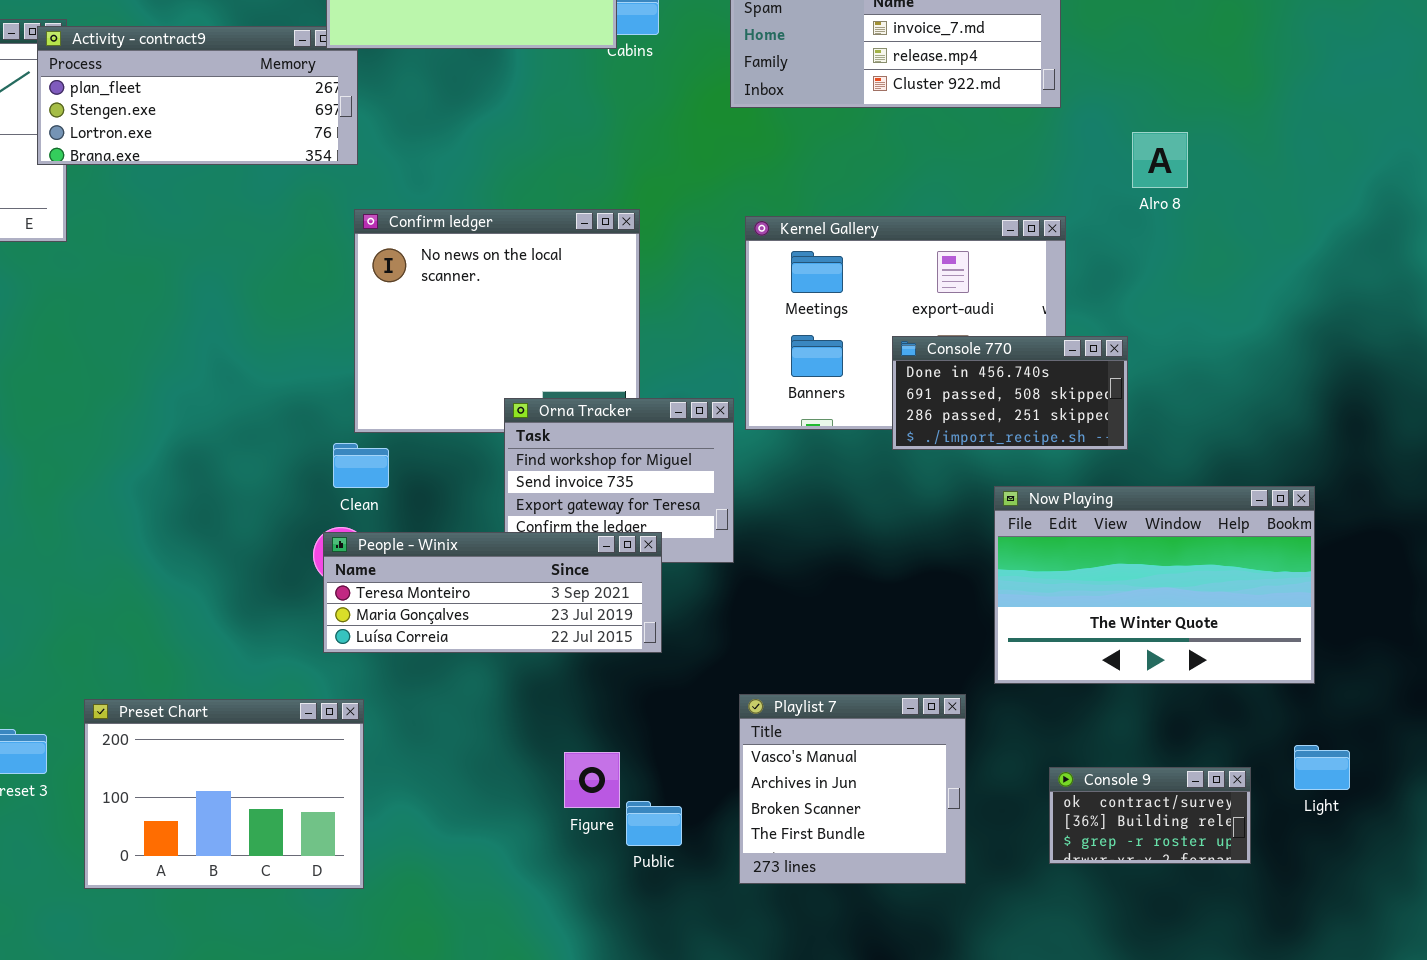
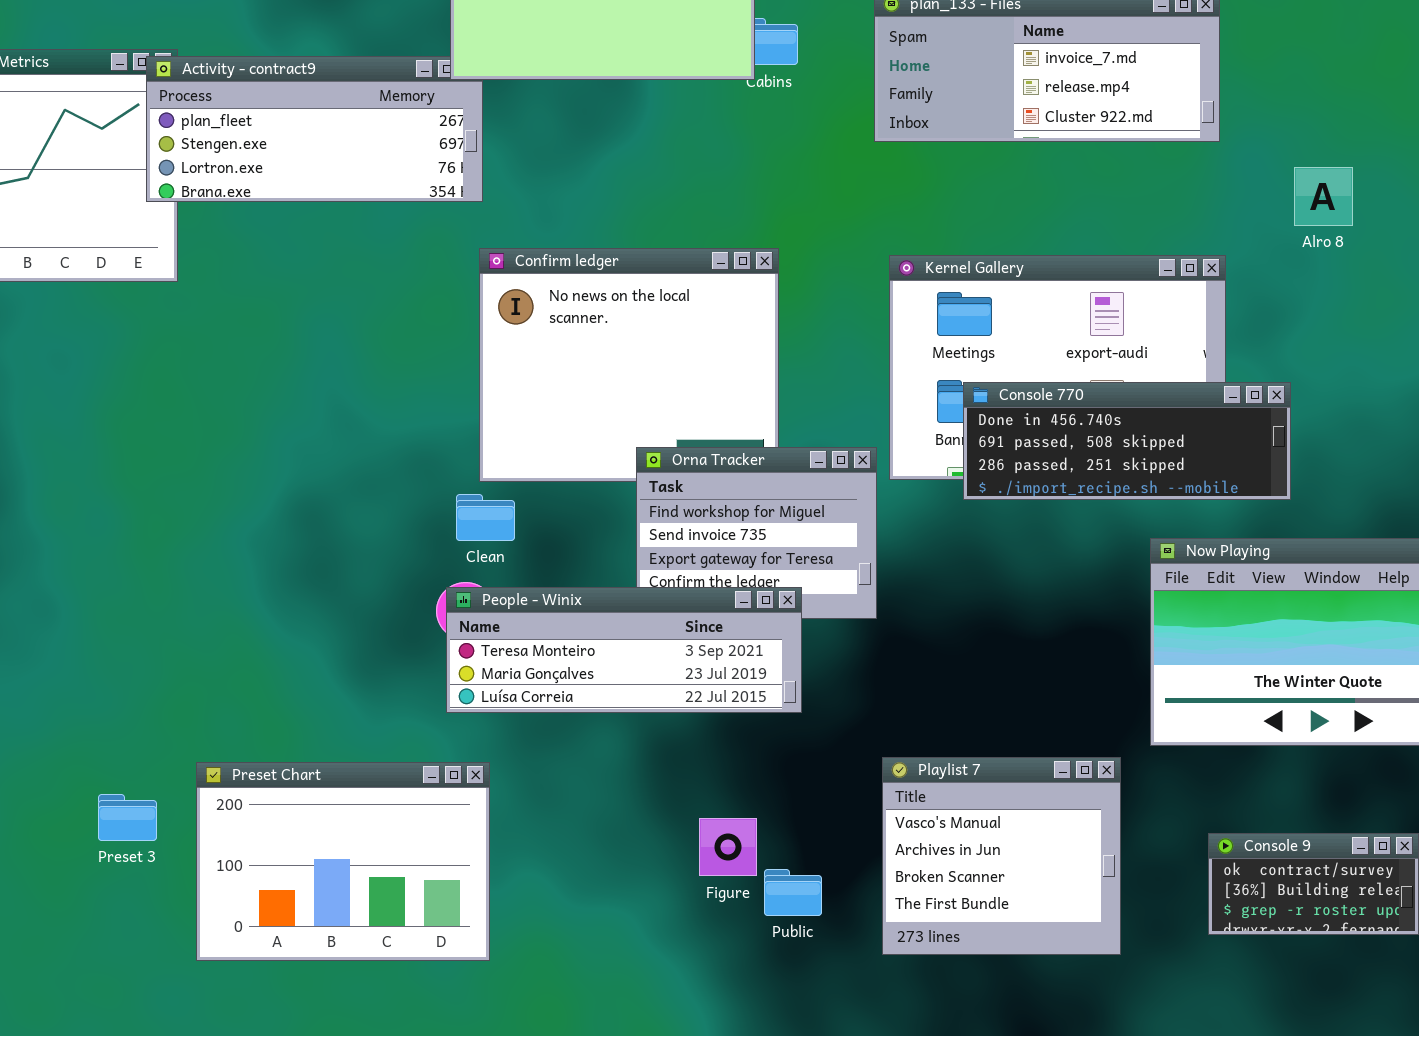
Console 770: [892,336,1128,450] -> [963,382,1291,500], resized

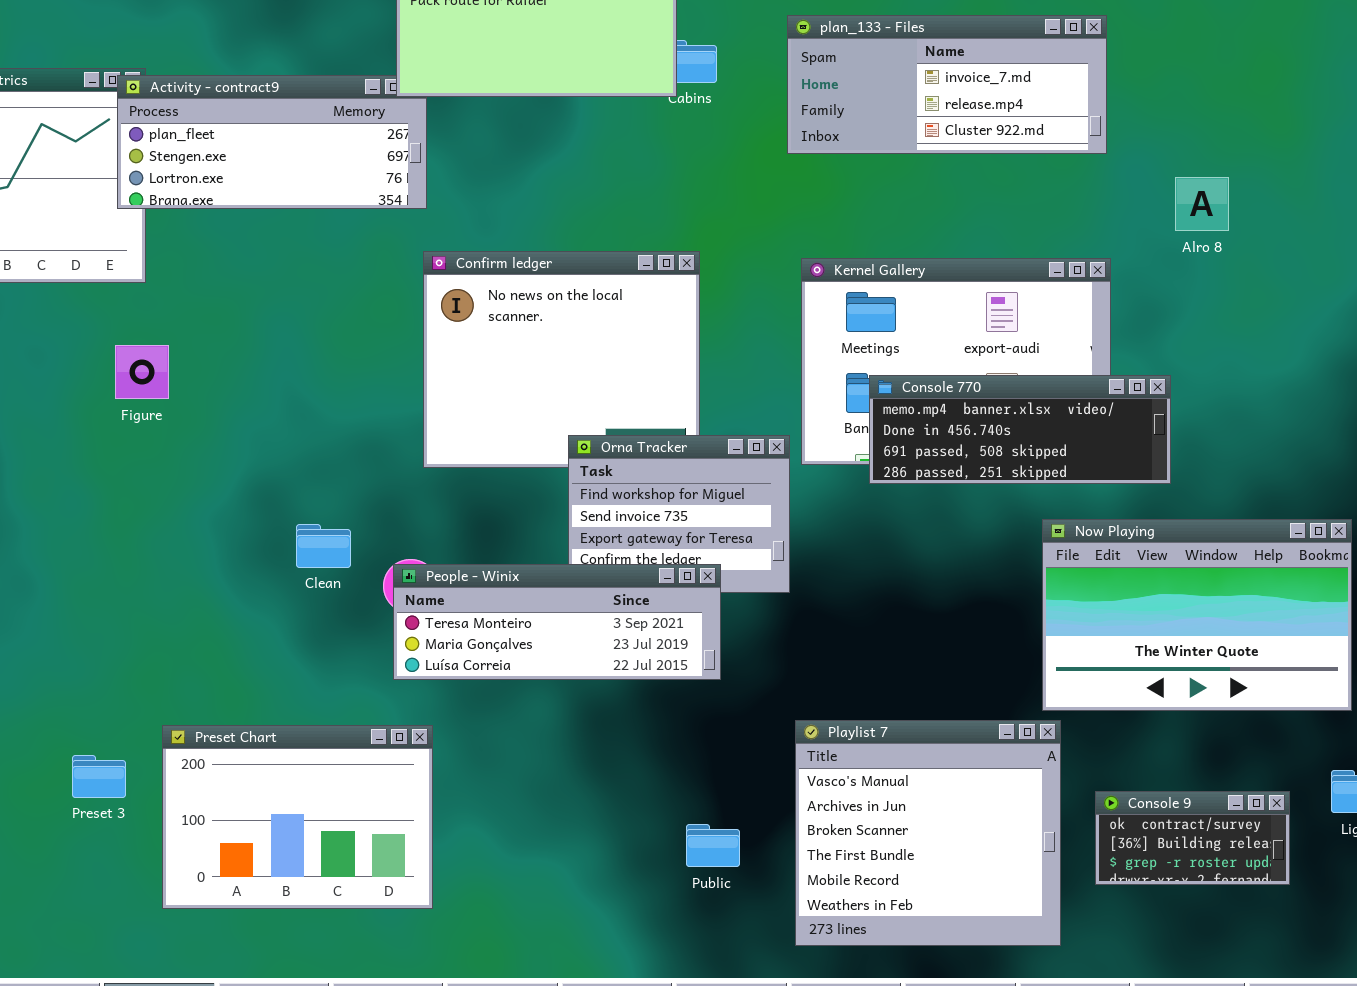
Console 770: [963,382,1291,500] -> [869,375,1171,484], scrolled up 1 row
Clean: [456,494,515,541] -> [296,524,351,568], moved
Playlist 7: [882,757,1121,955] -> [795,720,1061,946], resized
Figure: [699,818,757,876] -> [115,345,169,399], moved

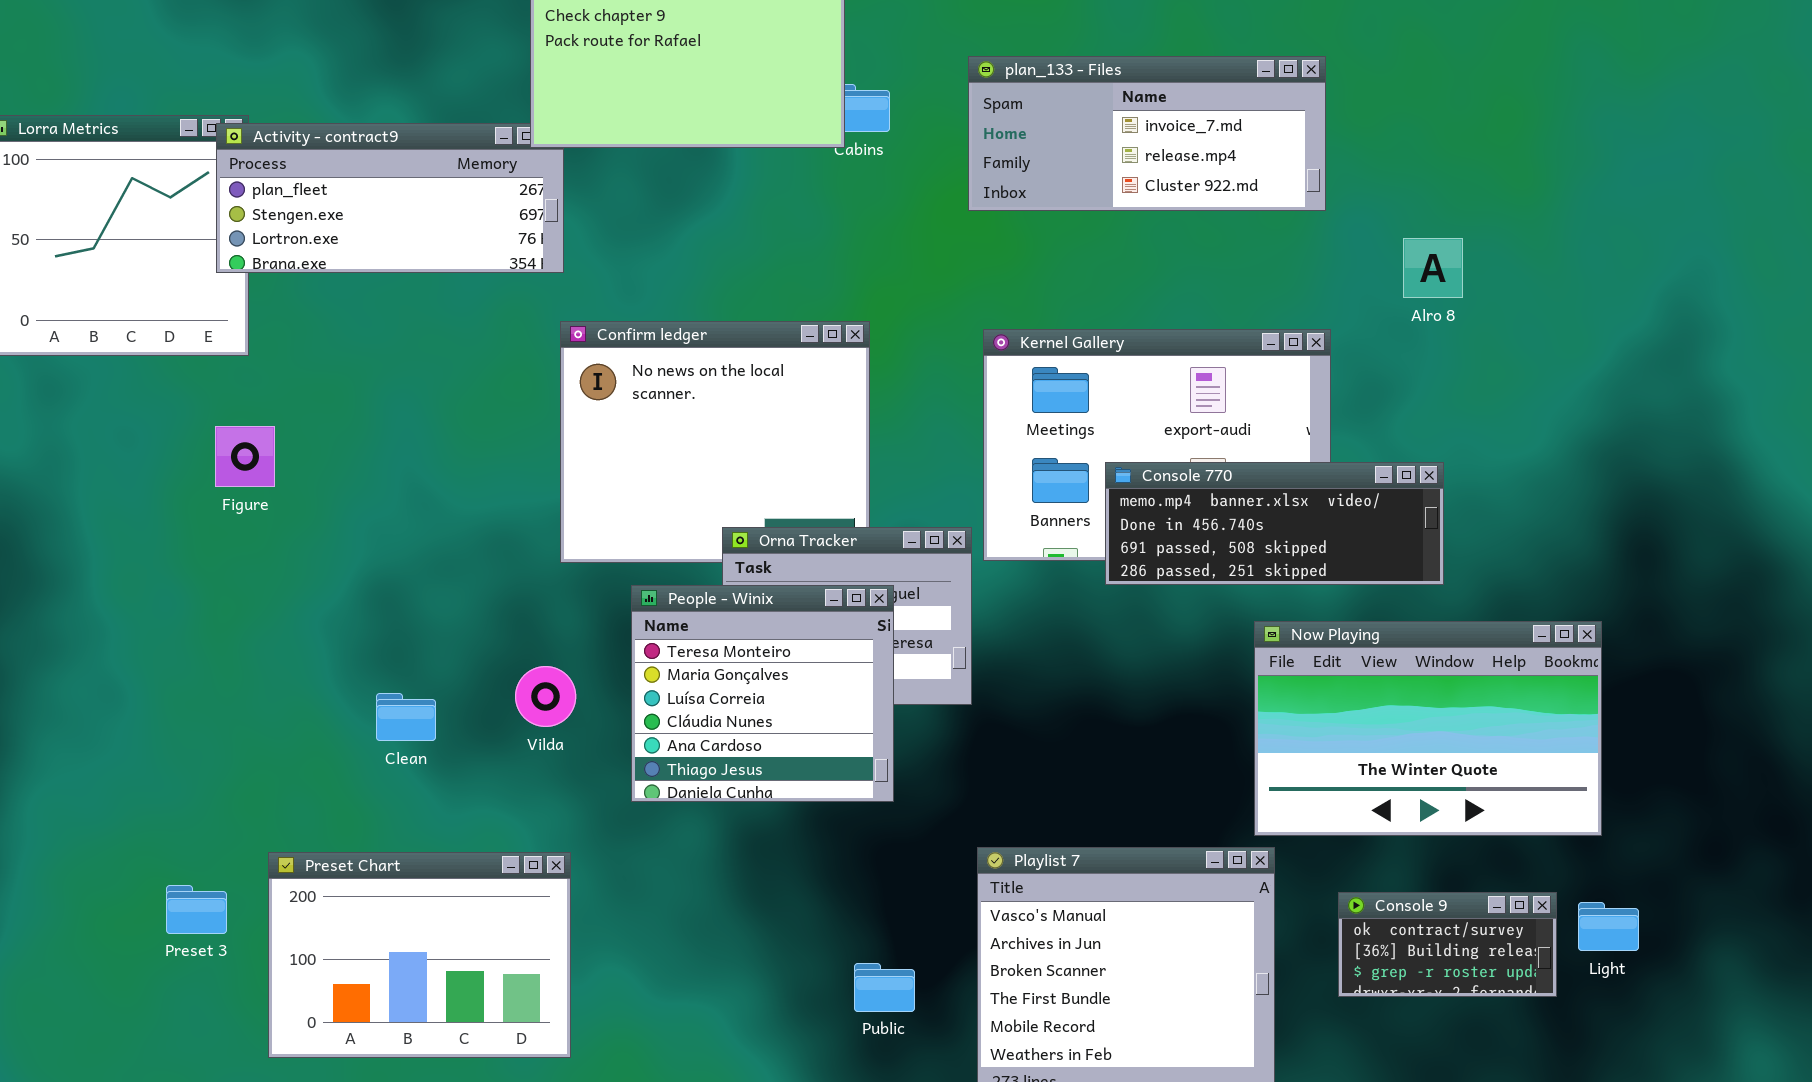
Console 770: [869,375,1171,484] -> [1105,462,1444,585], moved
Clean: [296,524,351,568] -> [376,693,436,741], moved
People - Winix: [393,564,721,680] -> [631,585,894,802], resized
Console 9: [1095,791,1290,885] -> [1338,892,1557,997], moved

